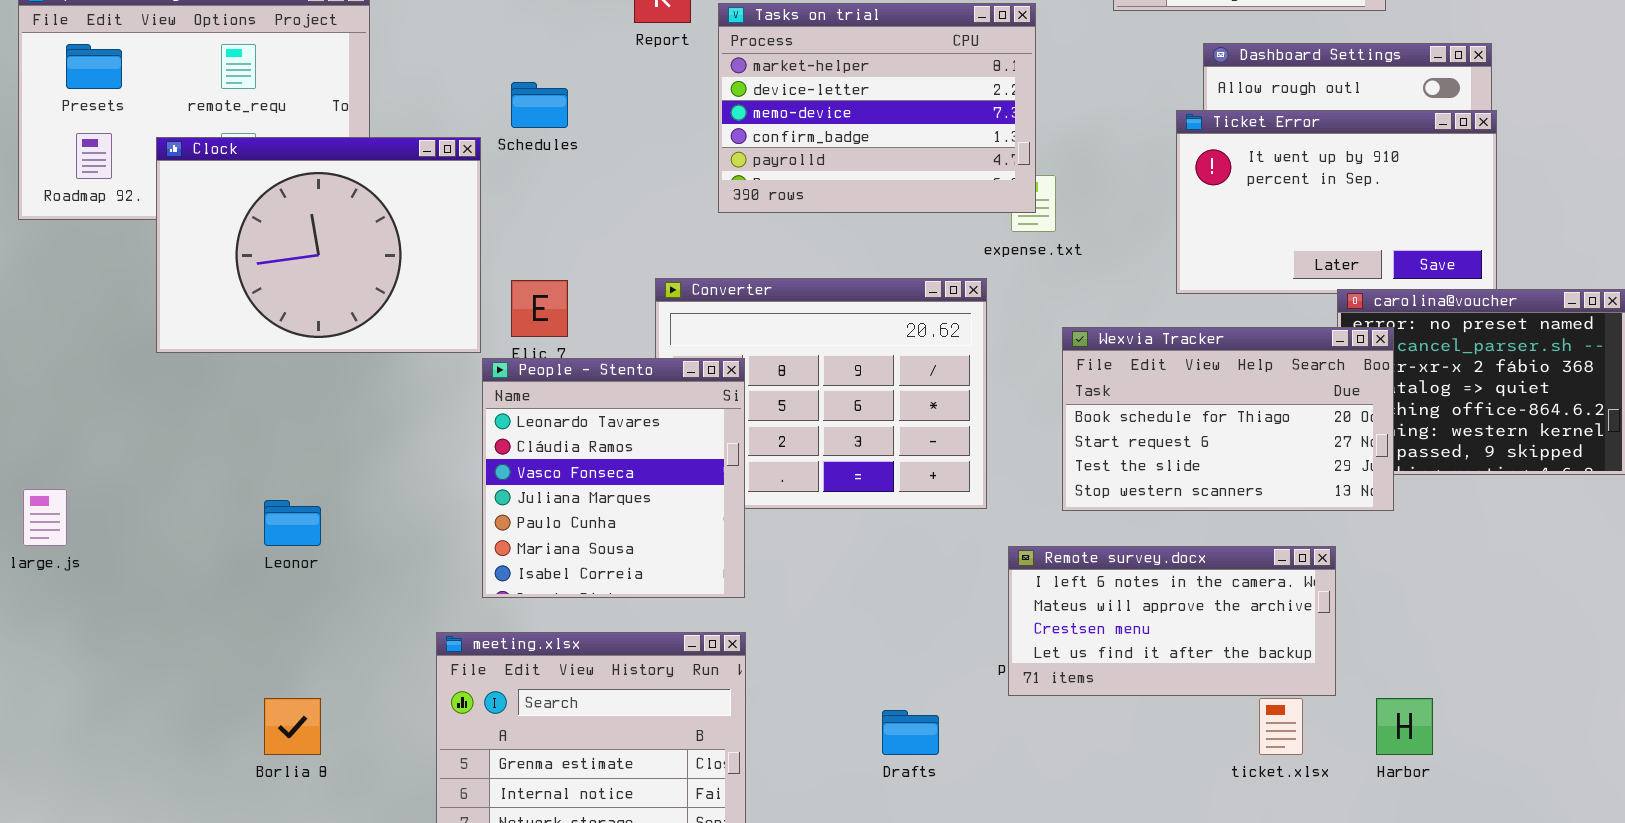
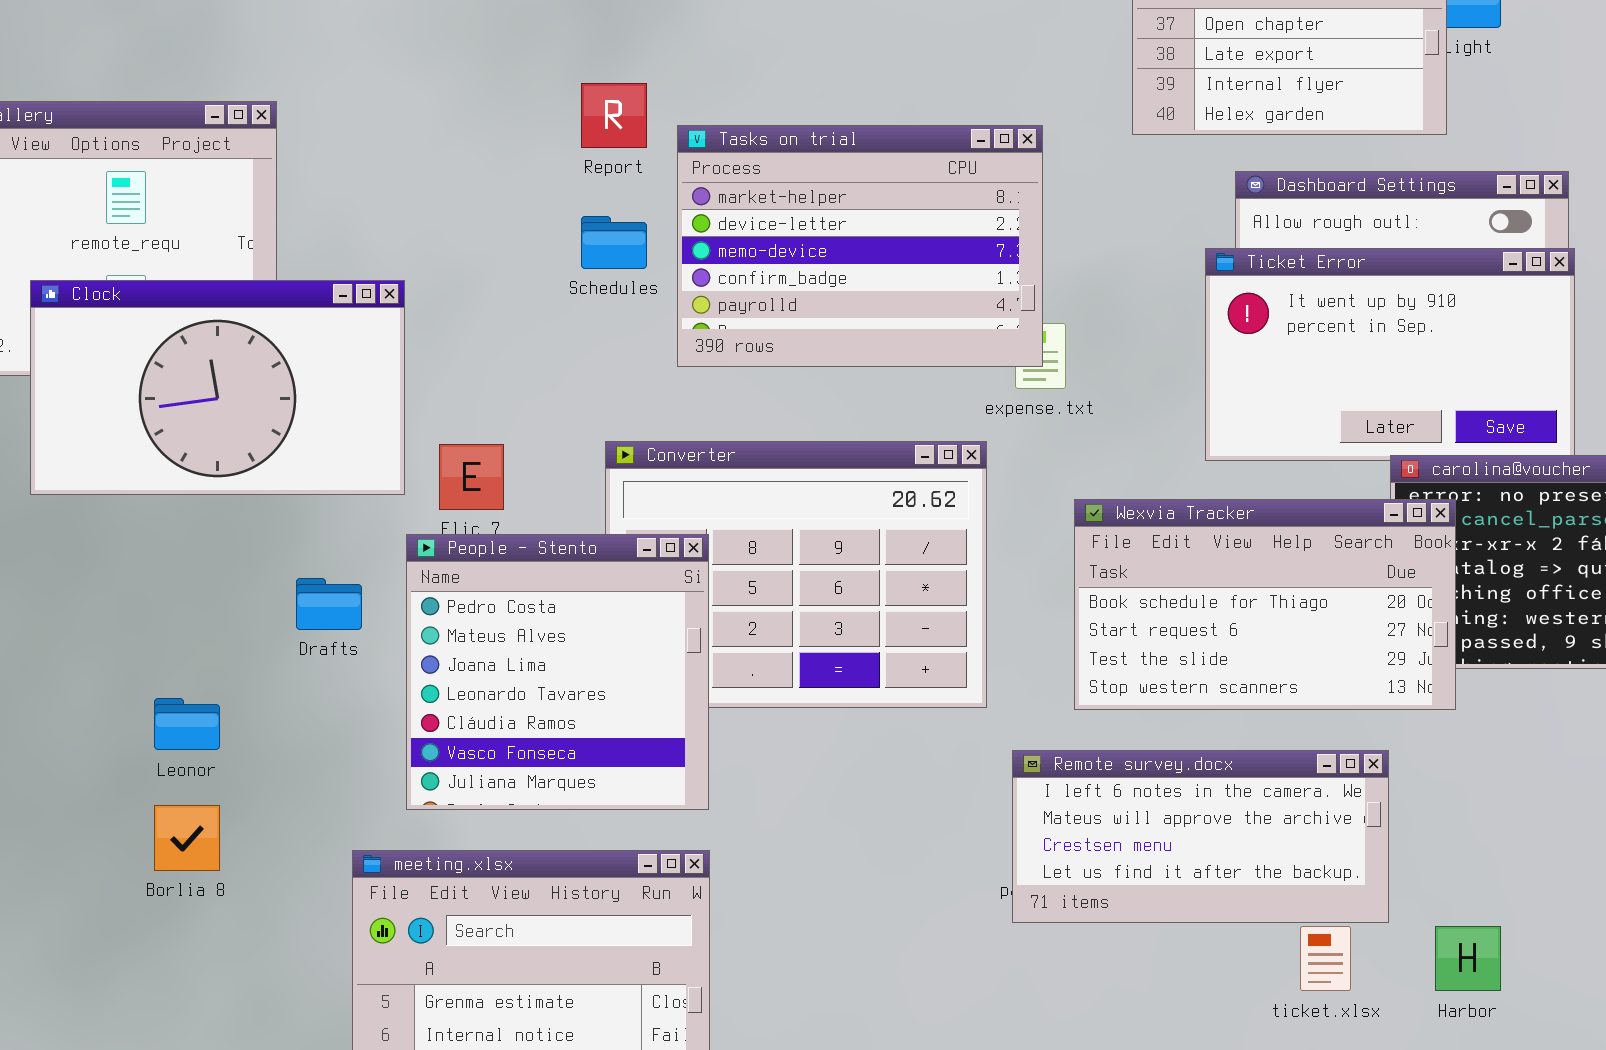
Schedules: [511,82,568,128] -> [581,216,647,269], moved
Clock: [156,137,481,353] -> [30,280,405,495], resized
People - Stento: [482,358,745,598] -> [406,534,709,810], scrolled up 3 rows
Borlia 8: [264,698,321,755] -> [154,805,220,871], moved
Drafts: [882,710,939,755] -> [296,578,362,630], moved

